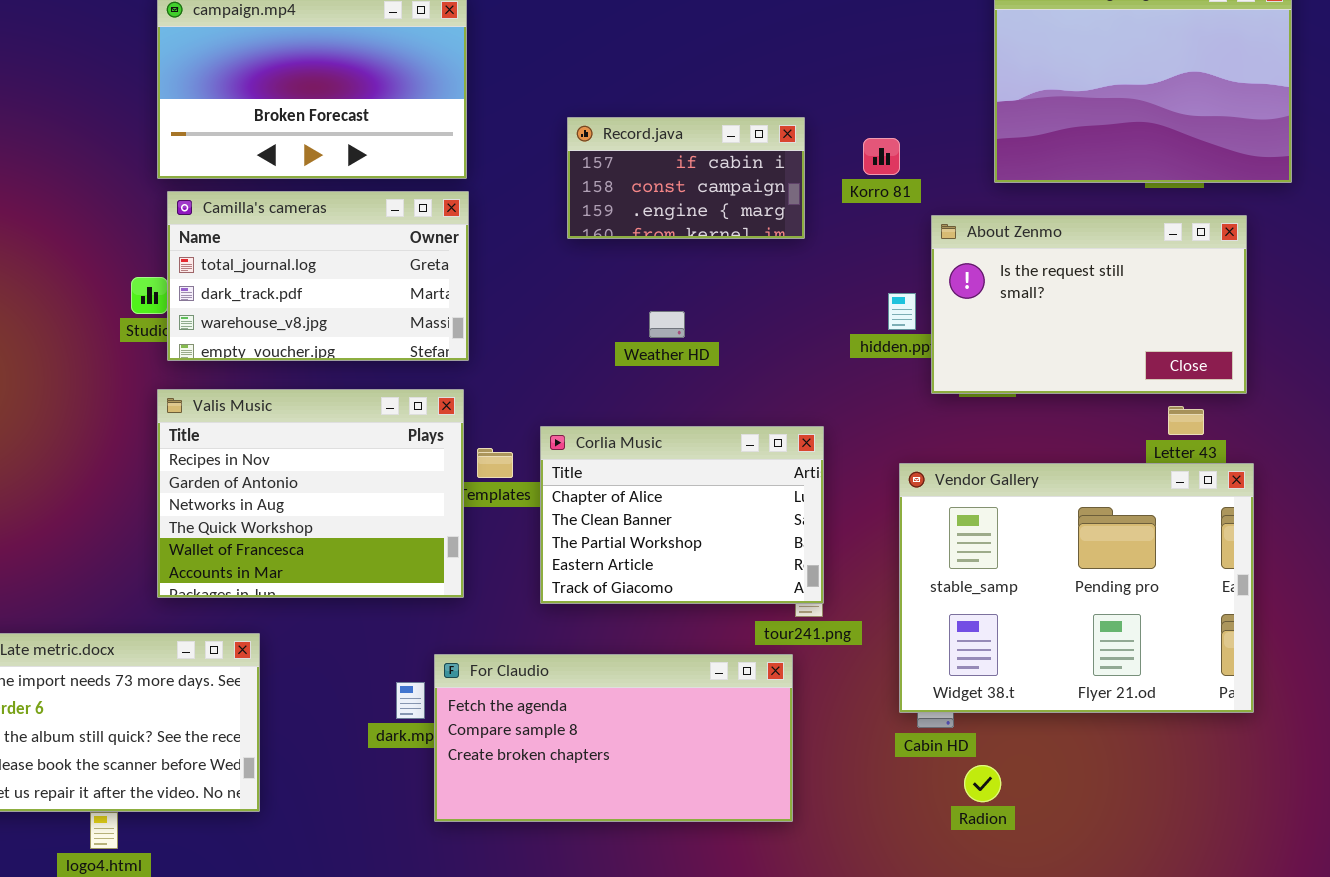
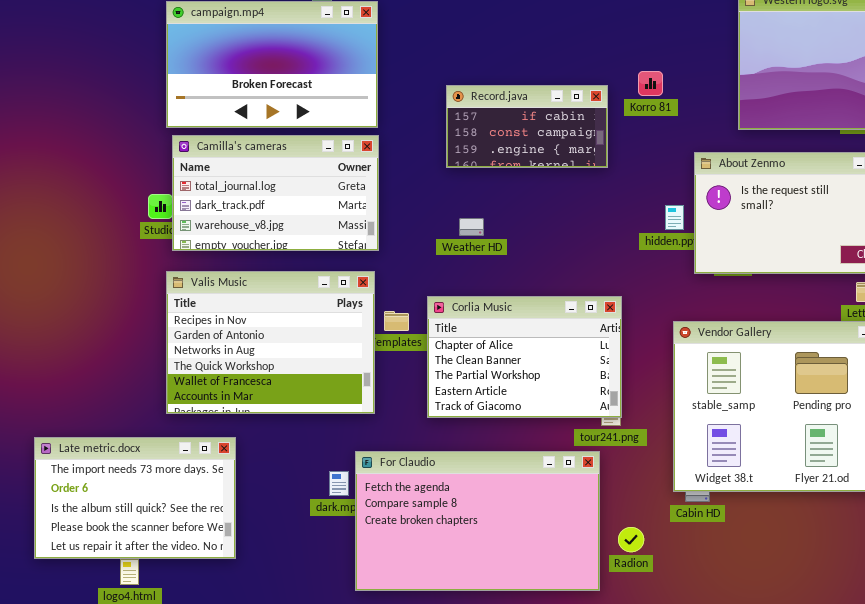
Korro 81: [863,138,900,175] -> [638,71,663,96], moved
Weather HD: [649,311,685,338] -> [459,218,484,236], moved
For Claudio: [434,654,793,822] -> [355,451,600,591], resized
Radion: [964,765,1001,802] -> [618,527,644,552], moved

